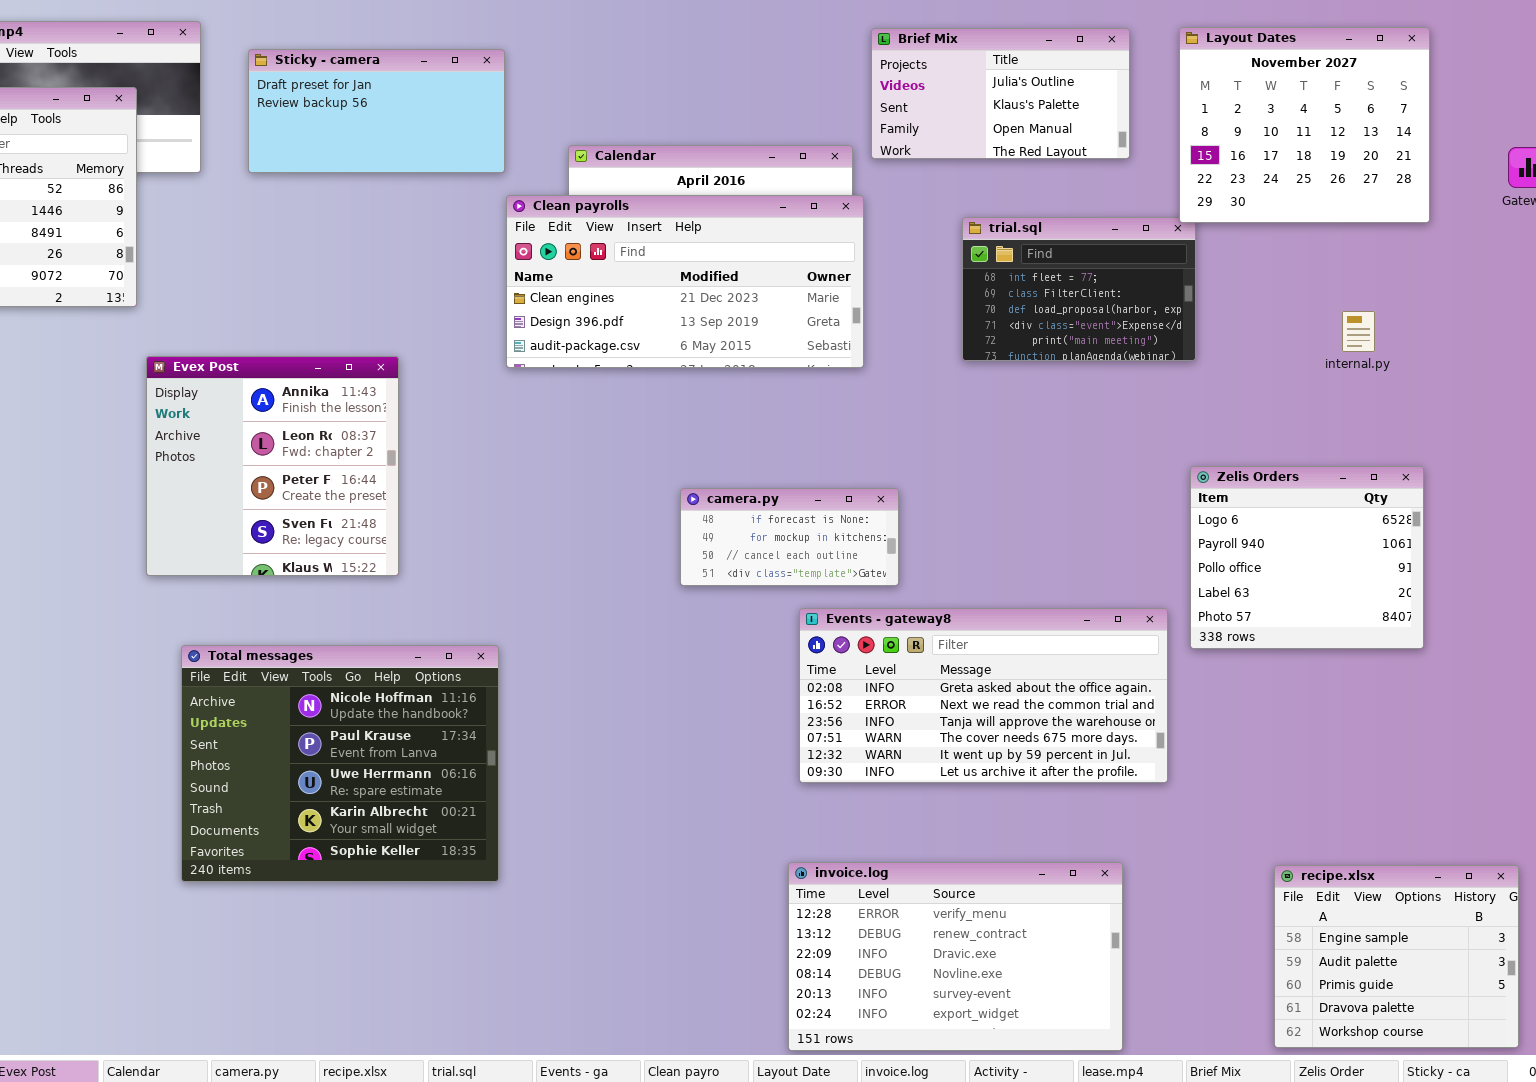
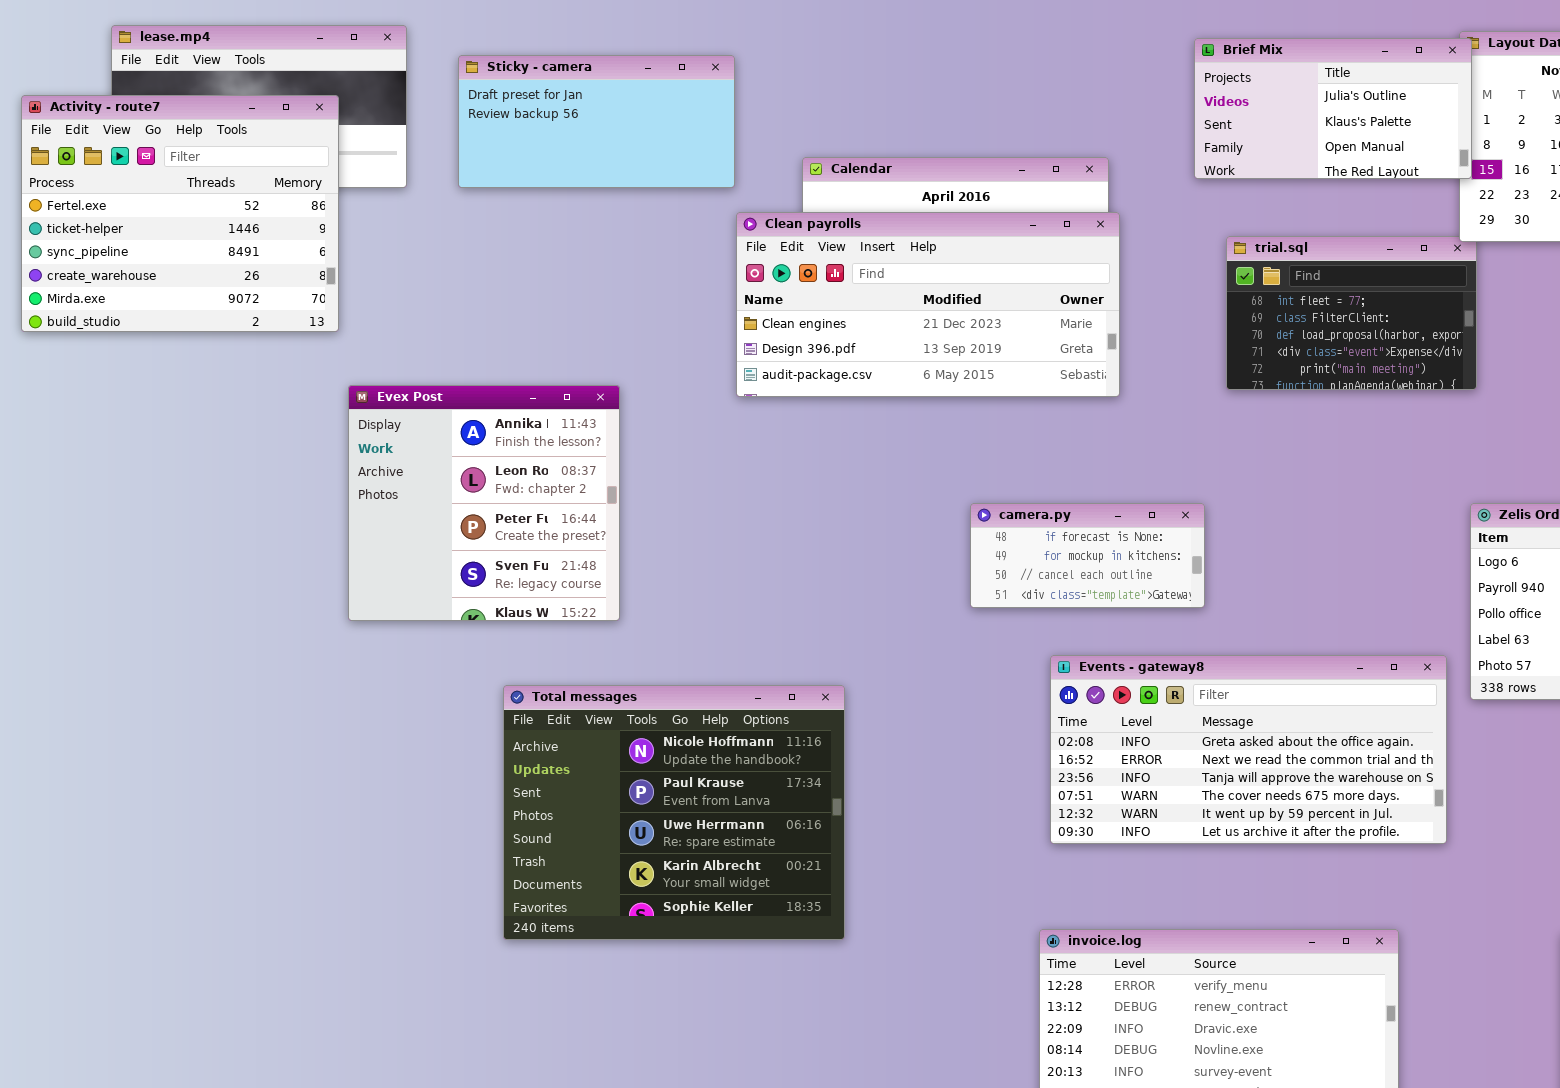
Brief Mix: [871,28,1130,159] -> [1194,38,1472,179], moved
camera.py: [680,488,899,586] -> [970,503,1205,608], moved
Total messages: [181,645,499,882] -> [503,685,845,940], moved

